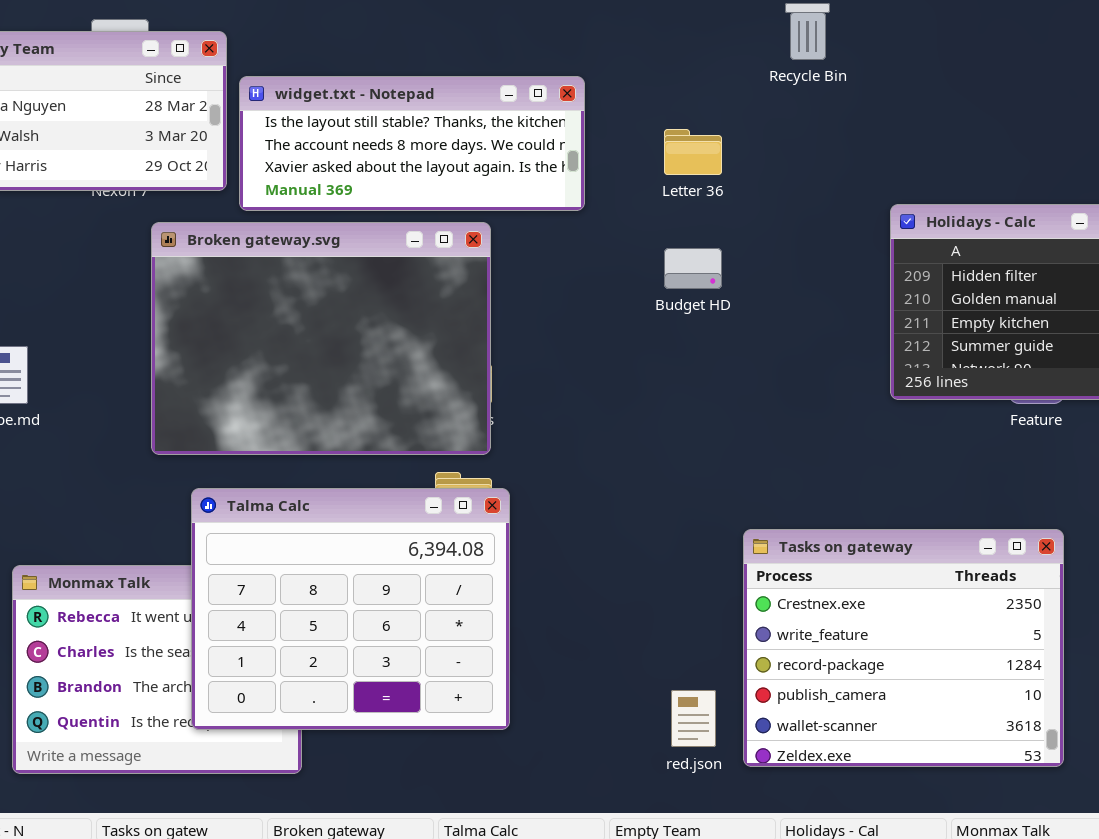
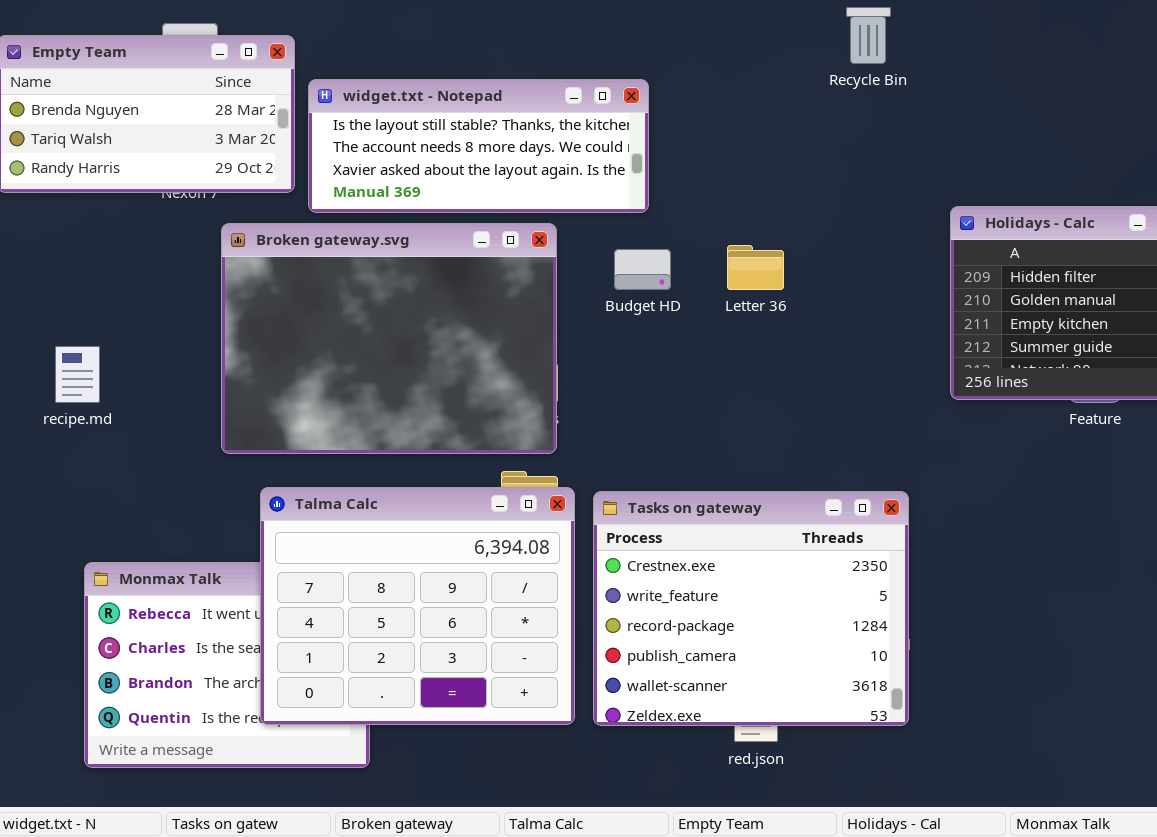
Letter 36: [664,129,722,175] -> [727,245,784,290], moved
Budget HD: [664,248,722,289] -> [614,249,671,290], moved
Tasks on gateway: [743,529,1064,767] -> [593,491,909,726], moved

